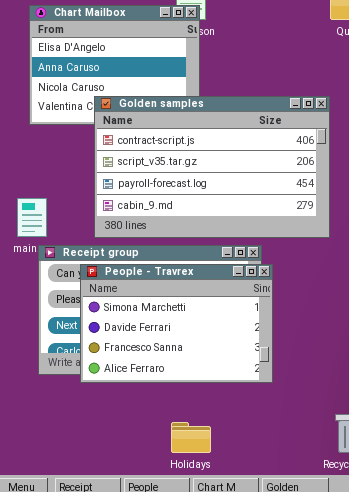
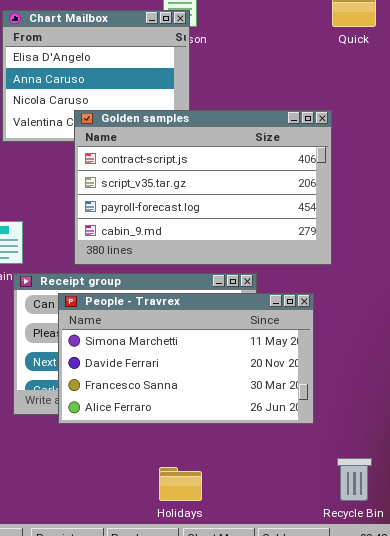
People - Travrex: [80,264,273,383] -> [58,293,314,424], resized

